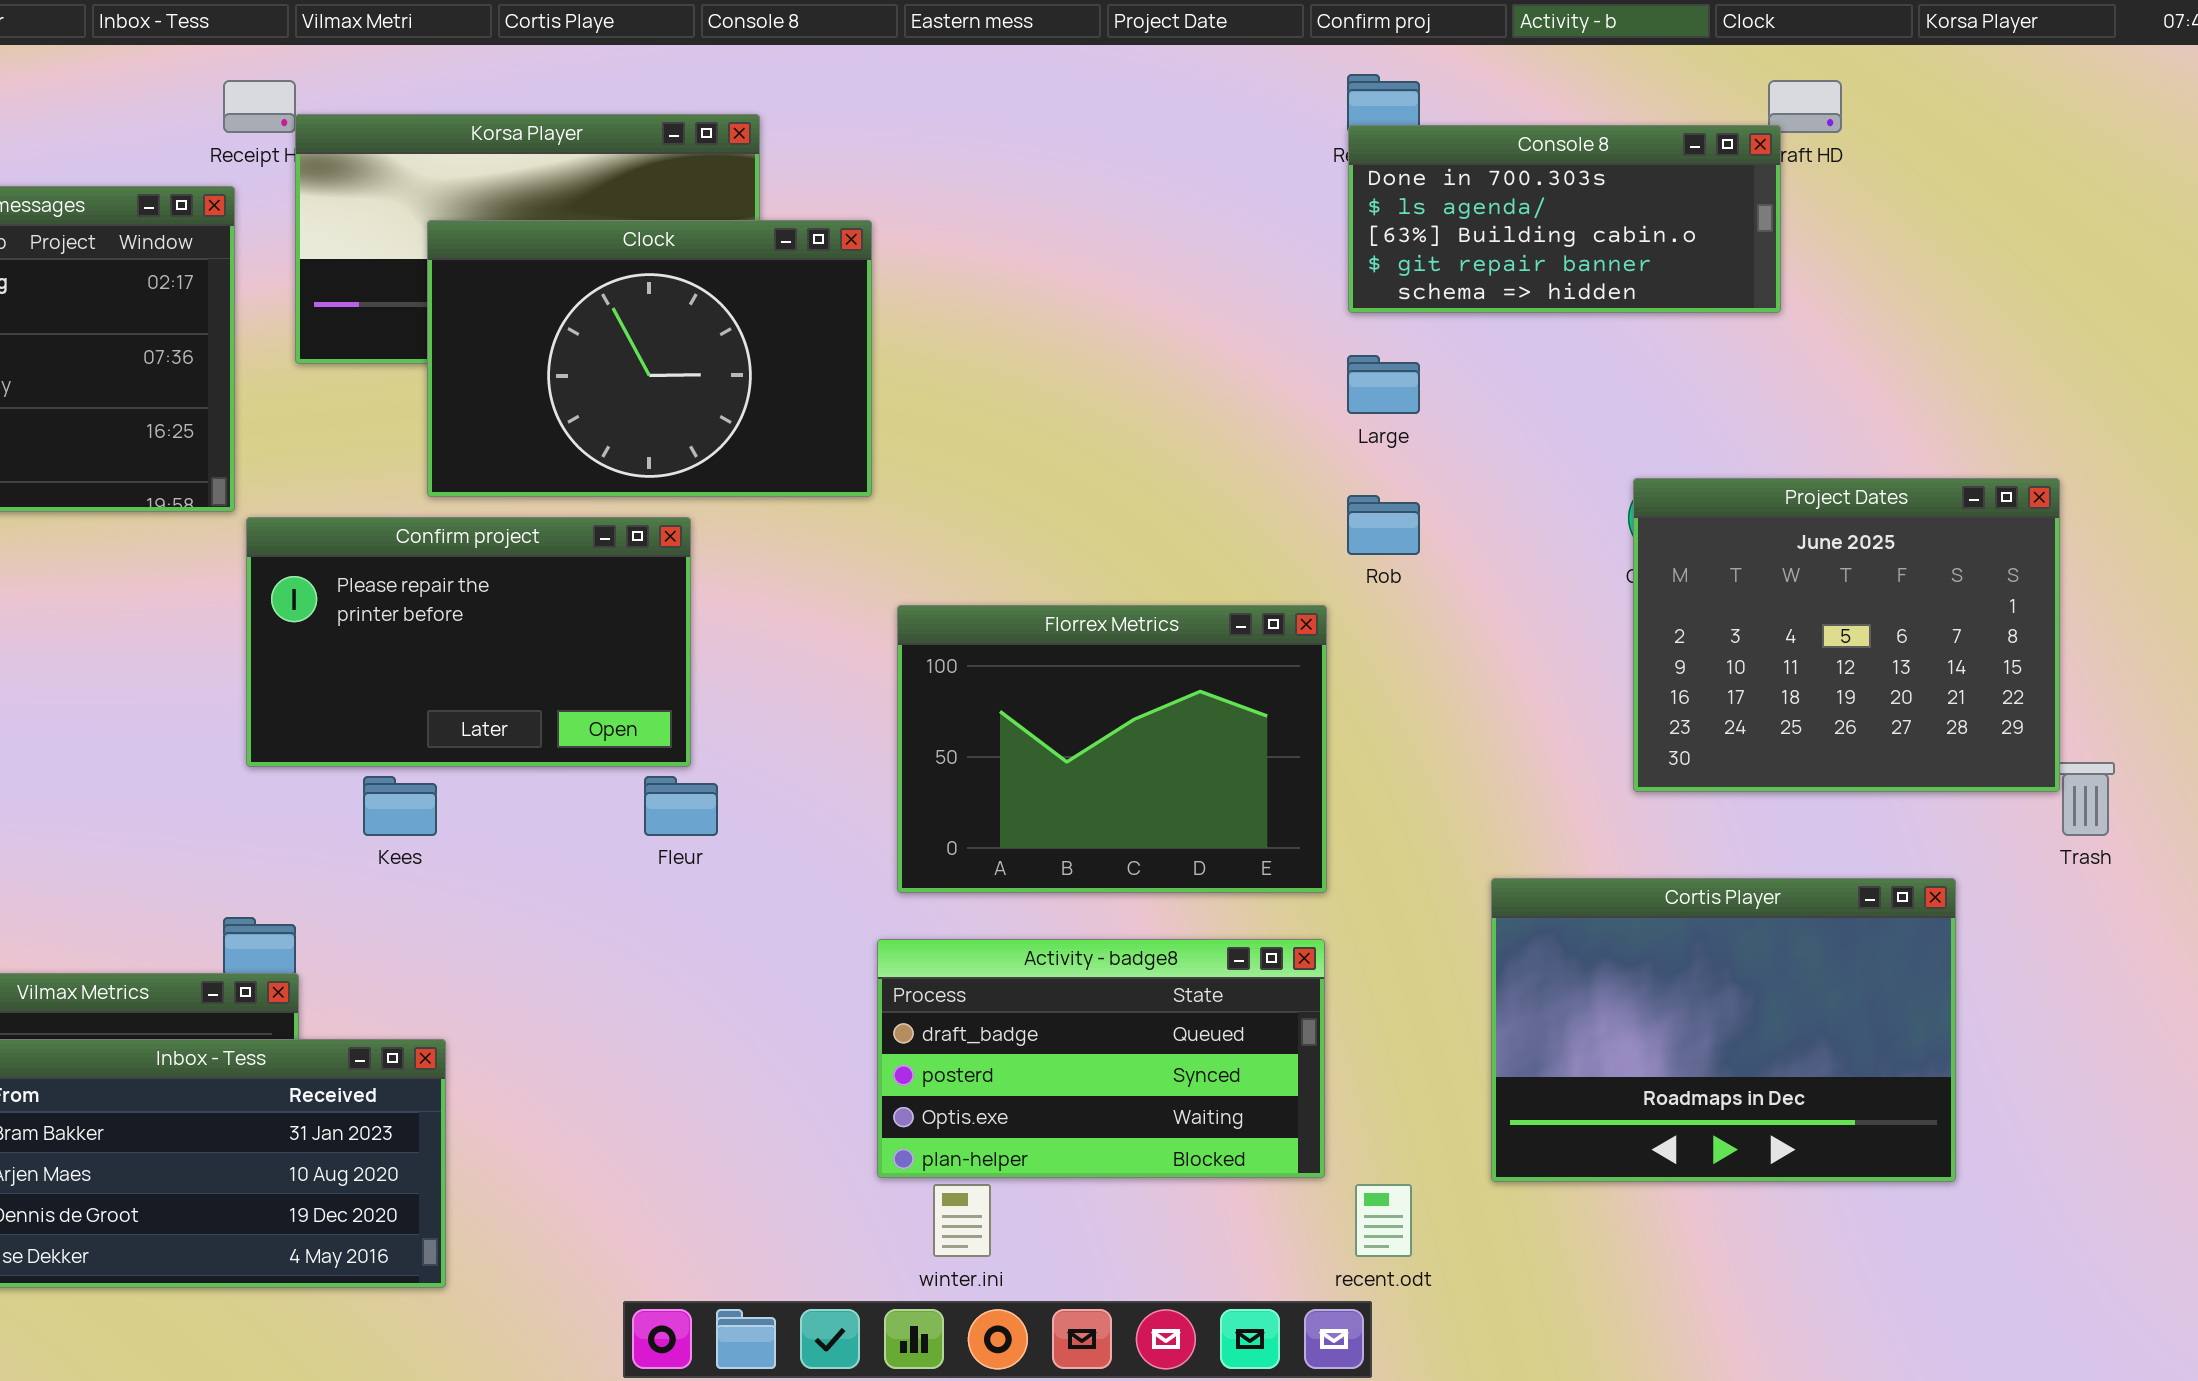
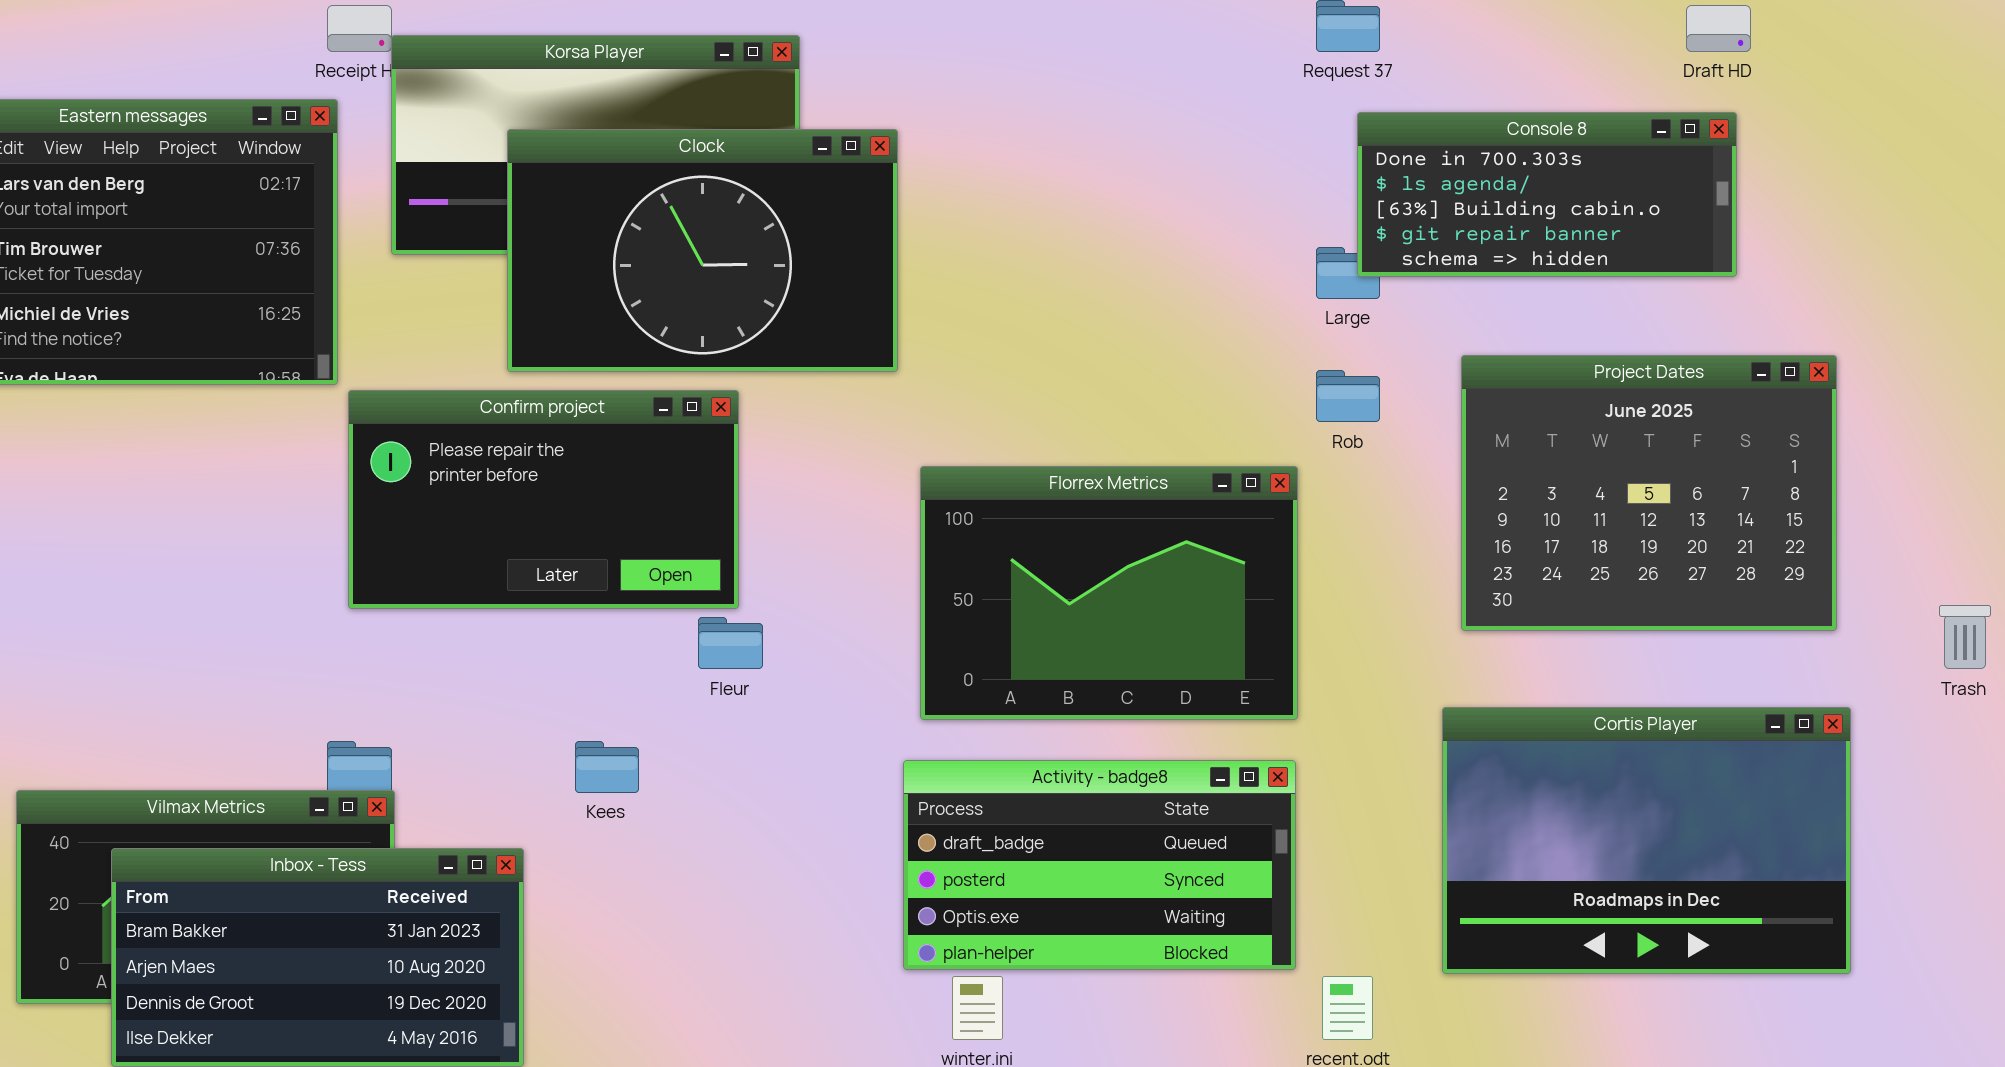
Console 8: [1348,125,1781,313] -> [1357,112,1737,277], moved
Project Dates: [1633,478,2060,792] -> [1461,355,1837,631], moved
Kees: [363,776,437,836] -> [575,741,639,793], moved

